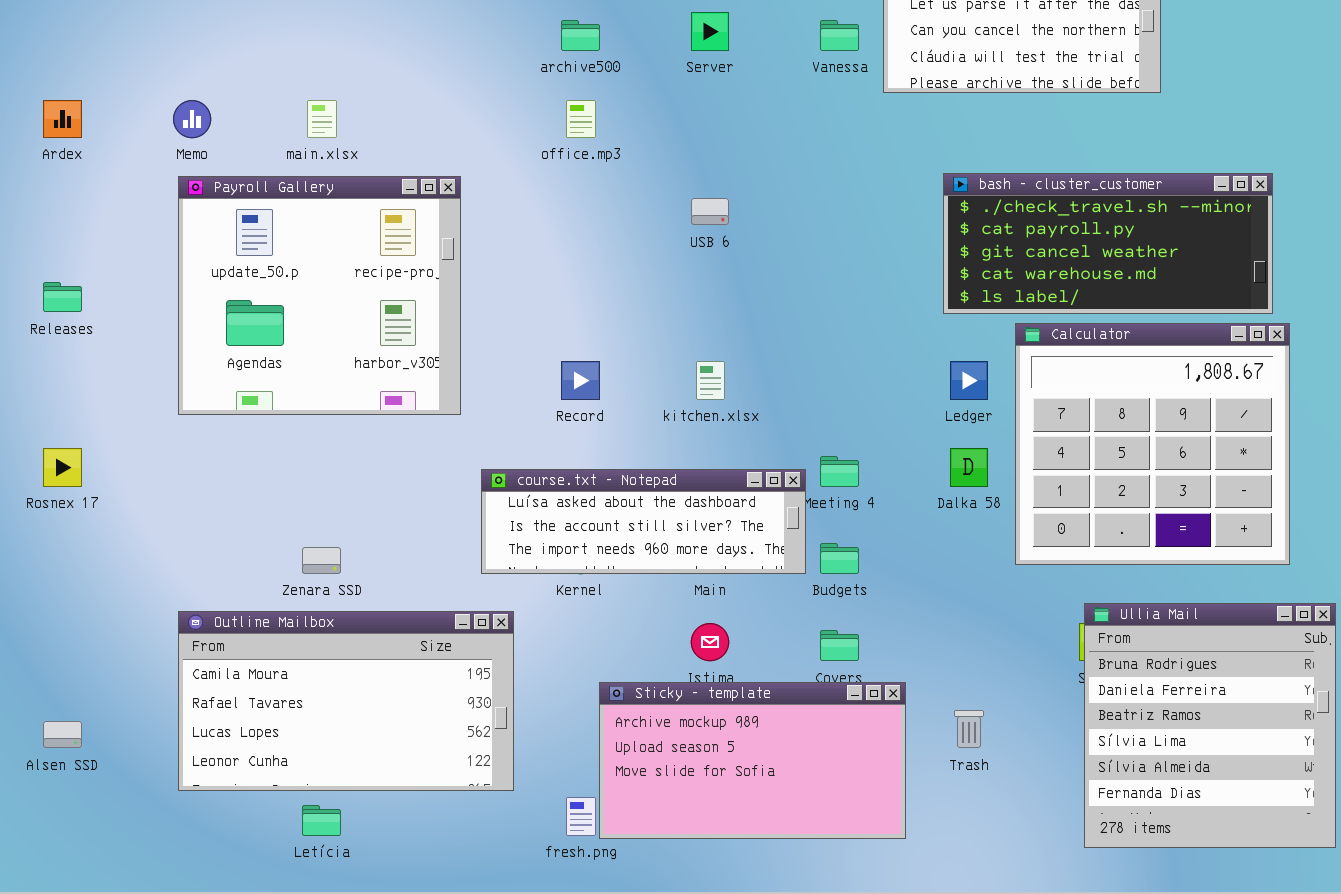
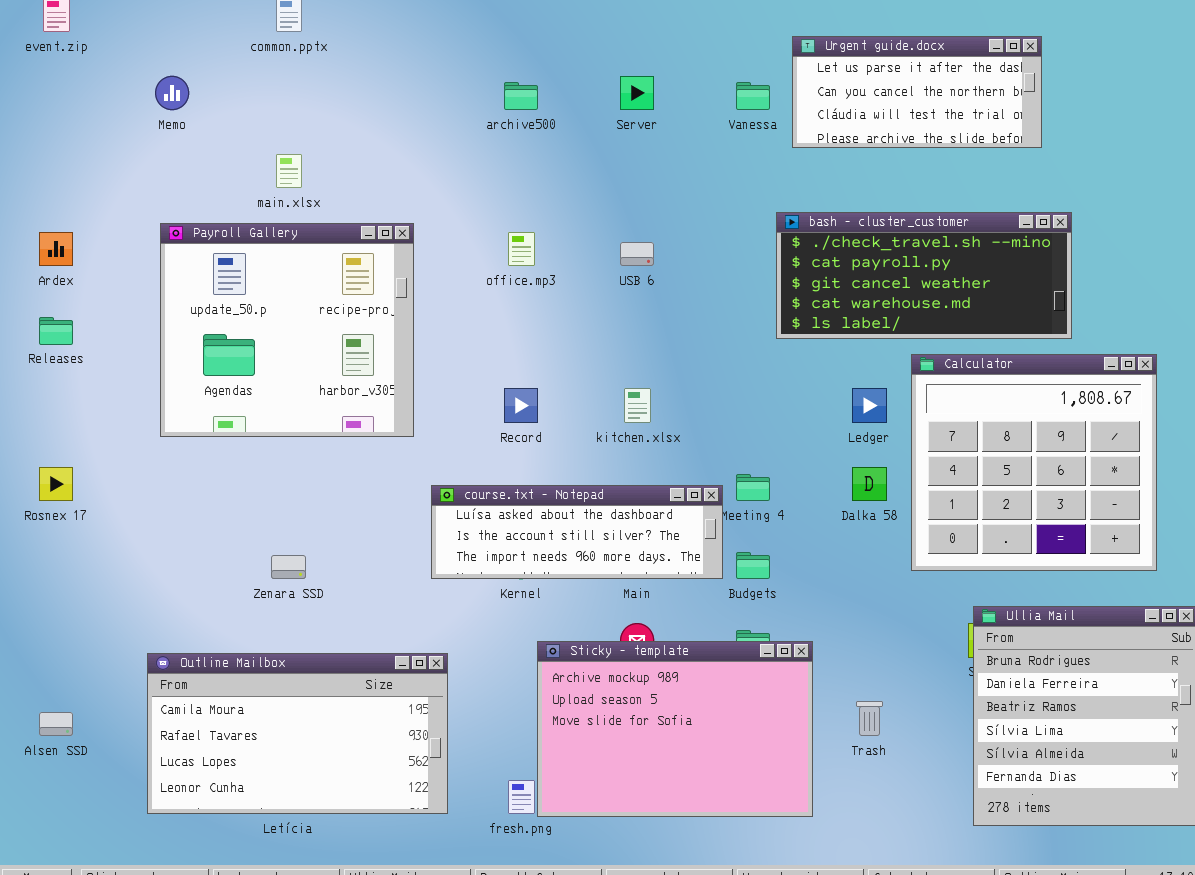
Ardex: [43,100,82,138] -> [39,232,73,266], moved
Memo: [173,100,211,138] -> [155,76,189,110], moved
office.mp3: [566,100,596,138] -> [508,232,535,266], moved
bash - cluster_customer: [943,173,1273,314] -> [776,212,1072,339], moved
Outline Mailbox: [178,611,514,791] -> [147,653,448,814], moved
Sticky - template: [599,682,906,839] -> [537,641,813,817], resized

